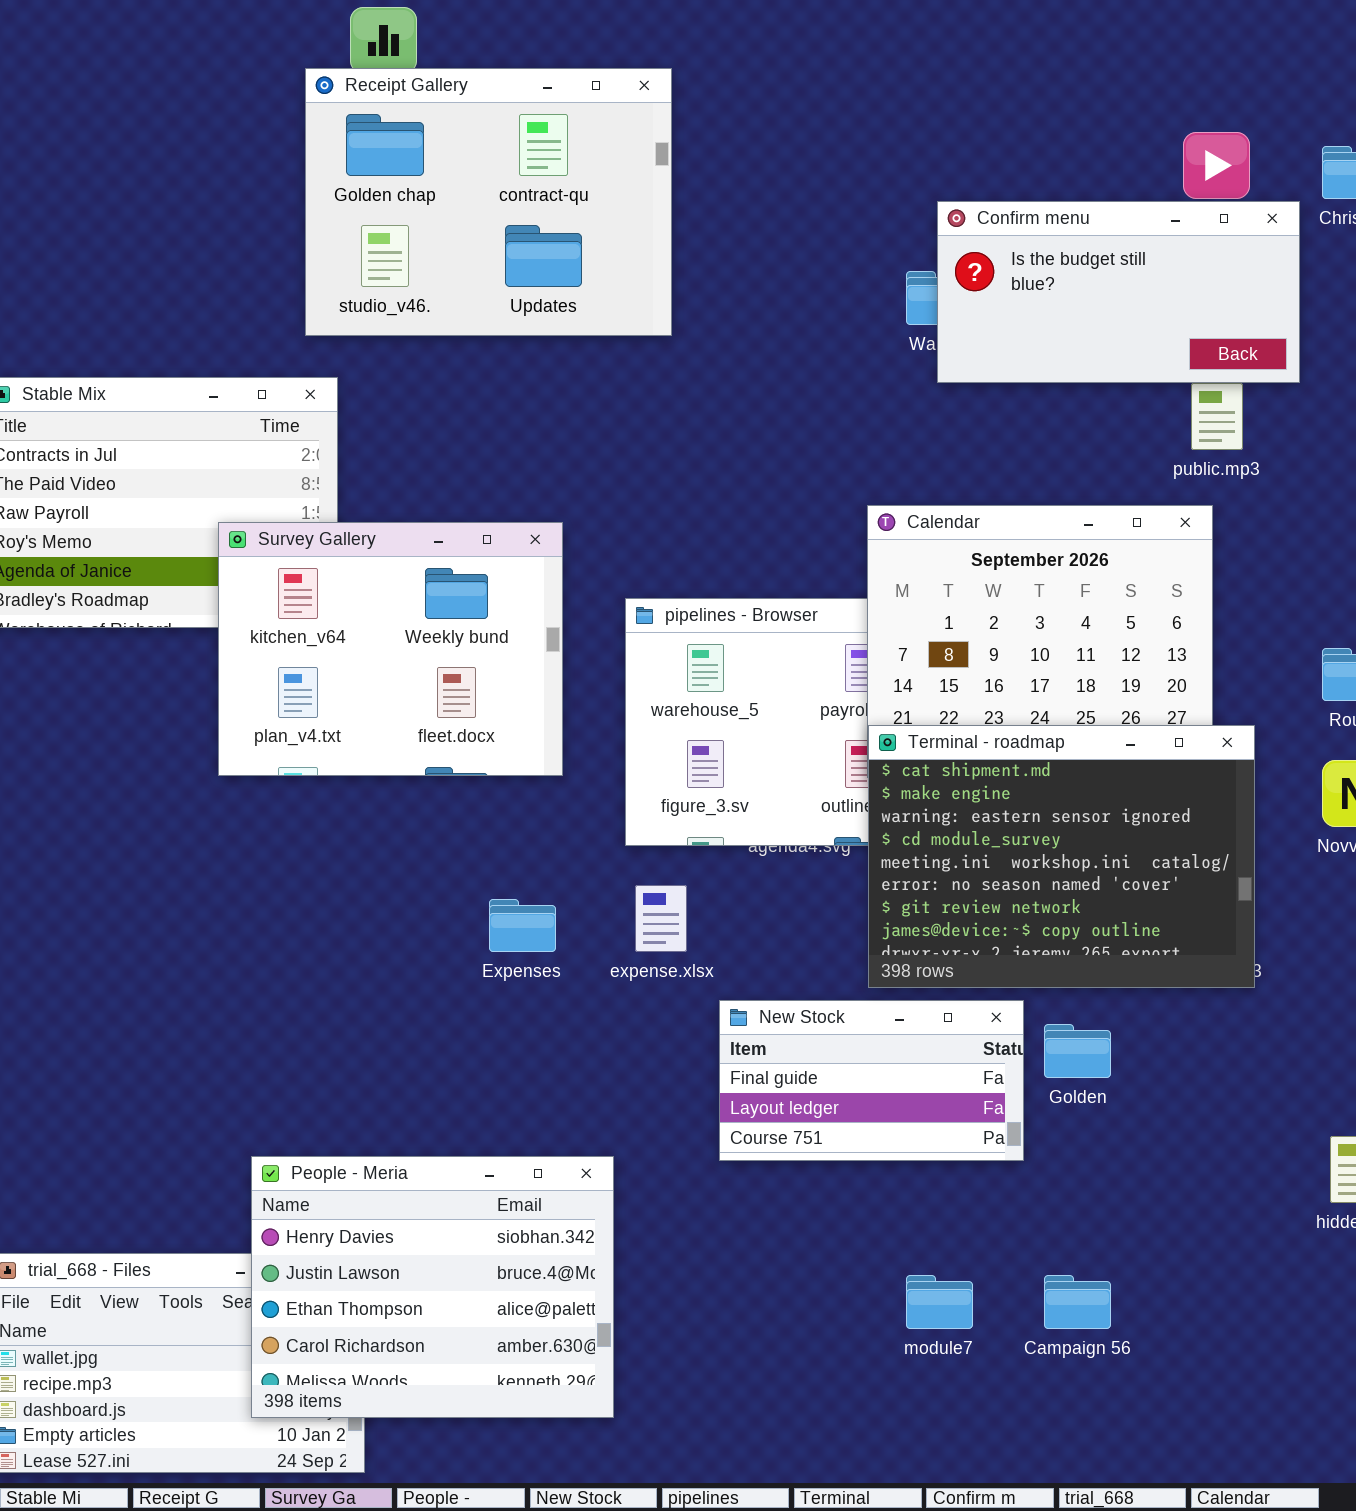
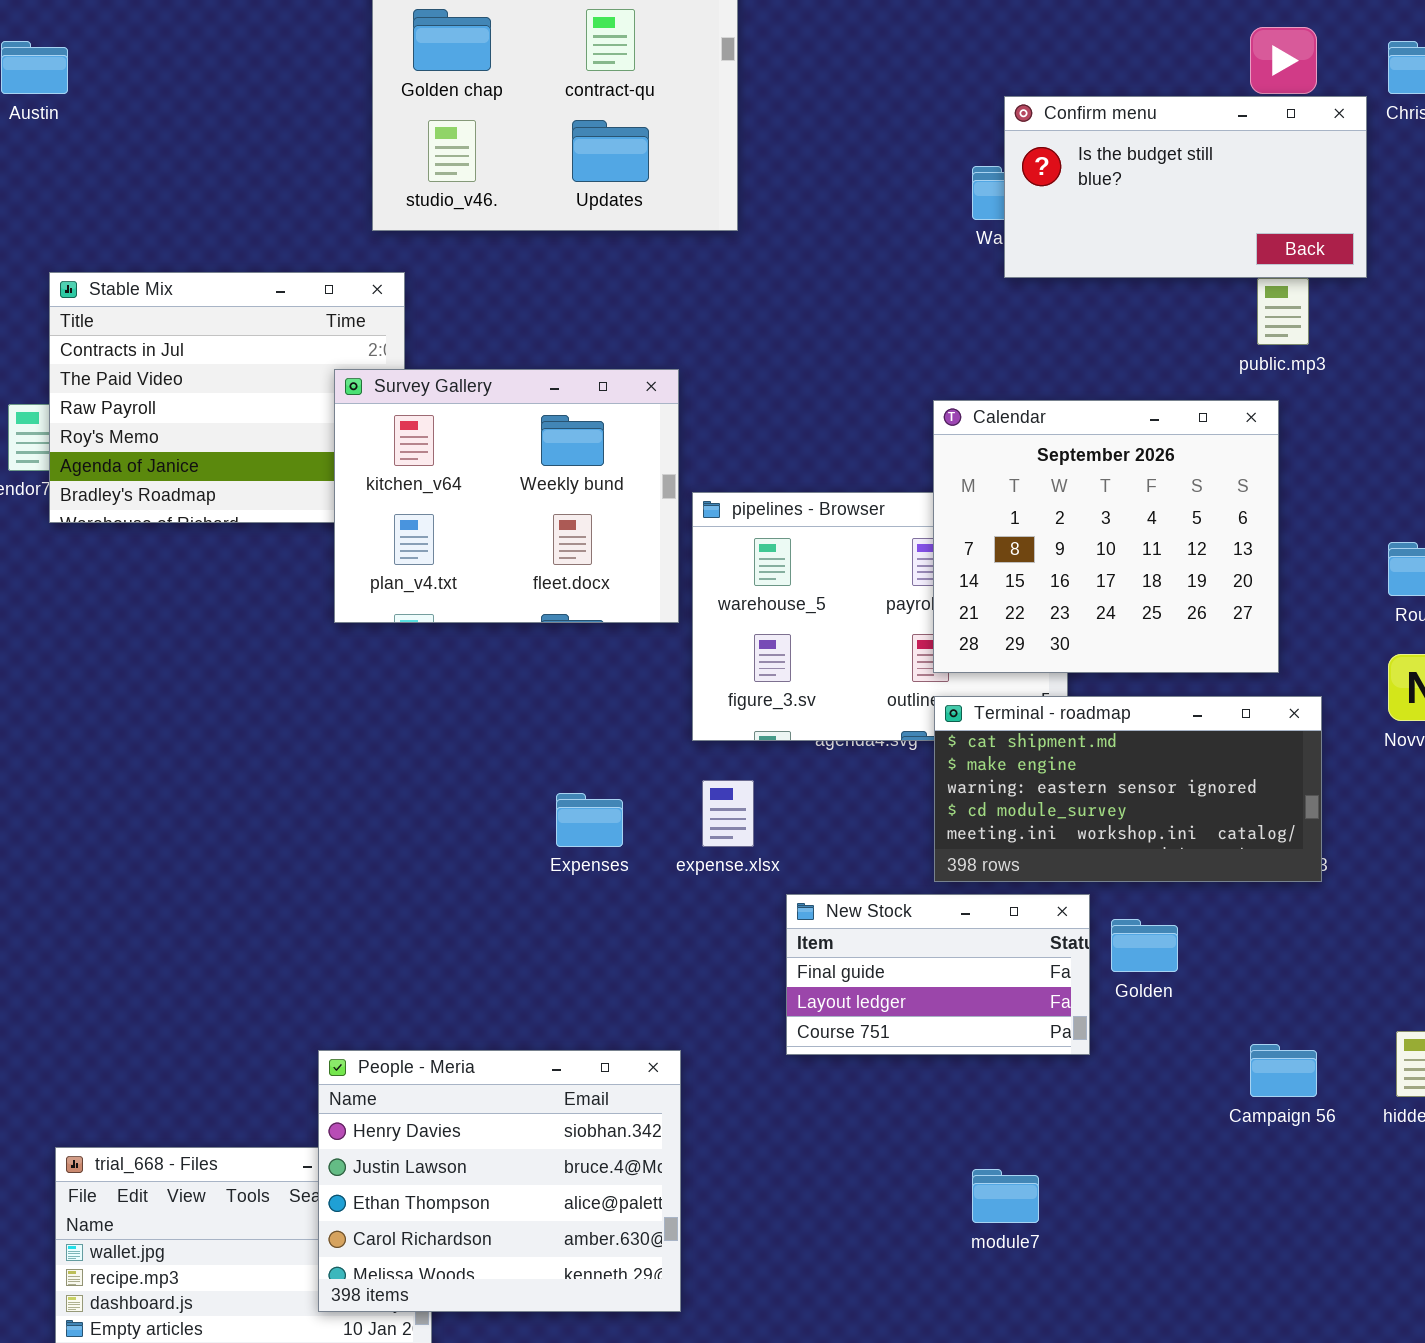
Survey Gallery: [218,522,563,776] -> [334,369,679,623], moved
Terminal - roadmap: [868,725,1255,988] -> [934,696,1322,882], resized
Campaign 56: [1044,1275,1111,1329] -> [1250,1044,1317,1097], moved

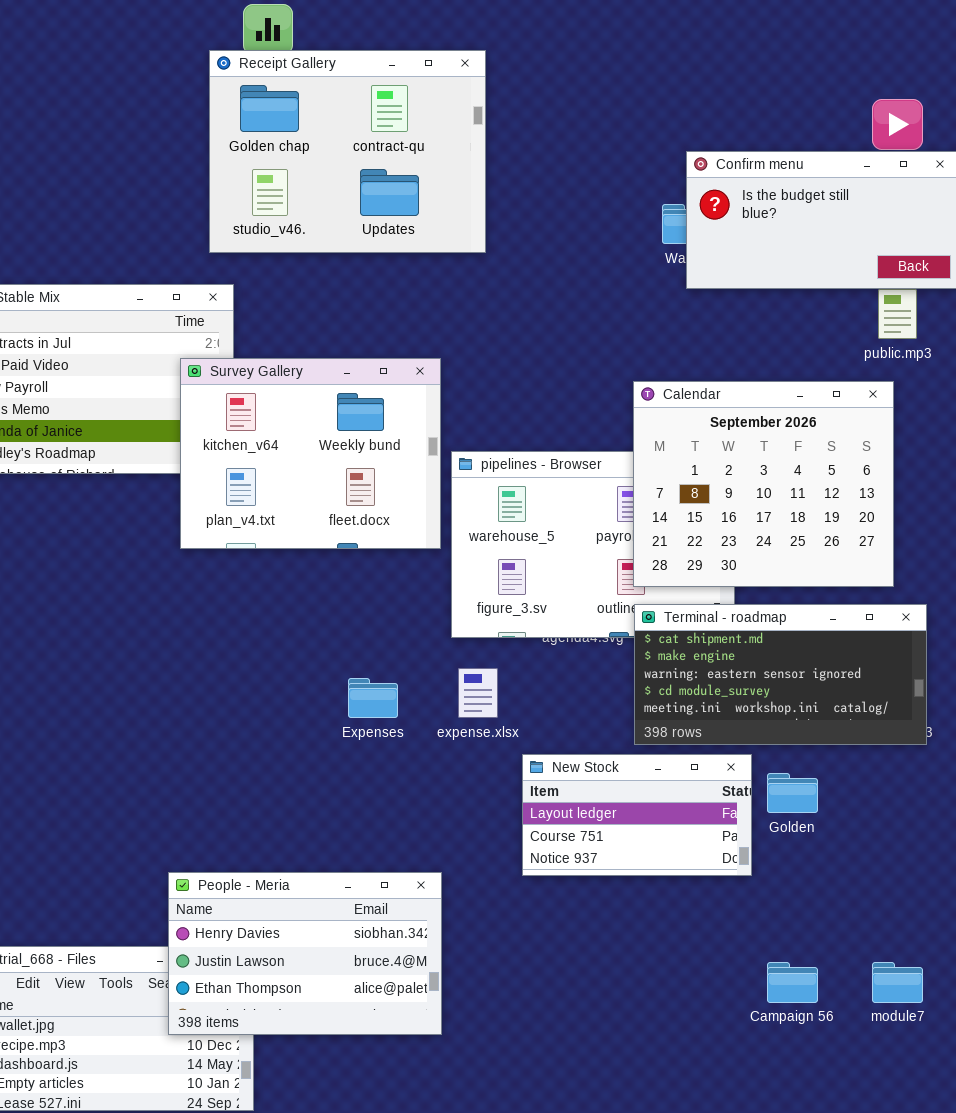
New Stock: [786,894,1090,1055] -> [522,754,752,876], scrolled down 1 row
Campaign 56: [1250,1044,1317,1097] -> [767,962,818,1003], moved
People - Meria: [318,1050,681,1312] -> [168,872,442,1035], resized
module7: [972,1169,1039,1223] -> [872,962,923,1003], moved

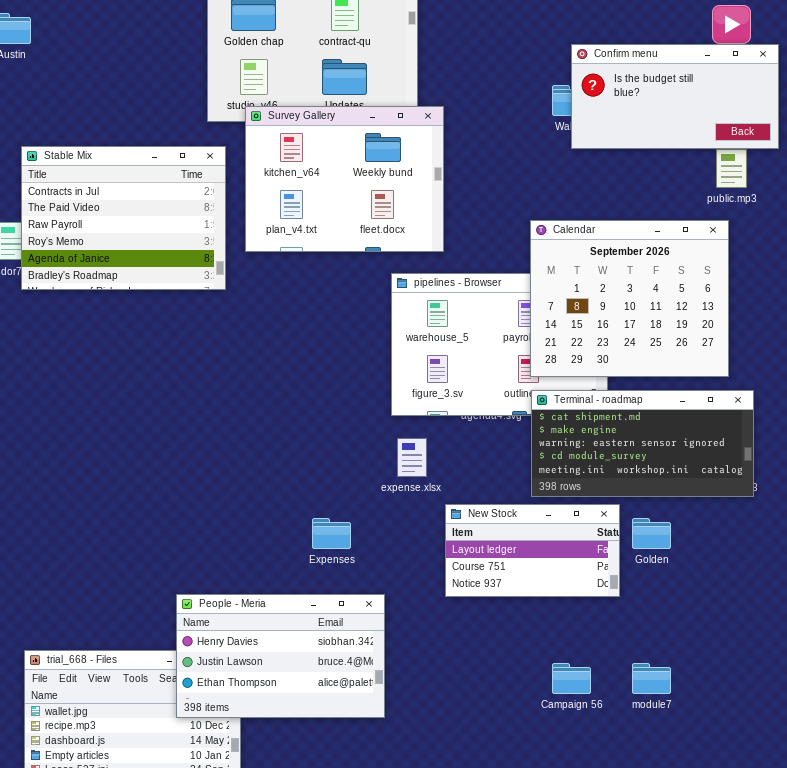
Survey Gallery: [180,358,441,549] -> [245,106,444,252], moved
Expenses: [348,678,398,718] -> [312,518,351,549], moved
Campaign 56: [767,962,818,1003] -> [552,663,591,694], moved
module7: [872,962,923,1003] -> [632,663,671,694], moved

